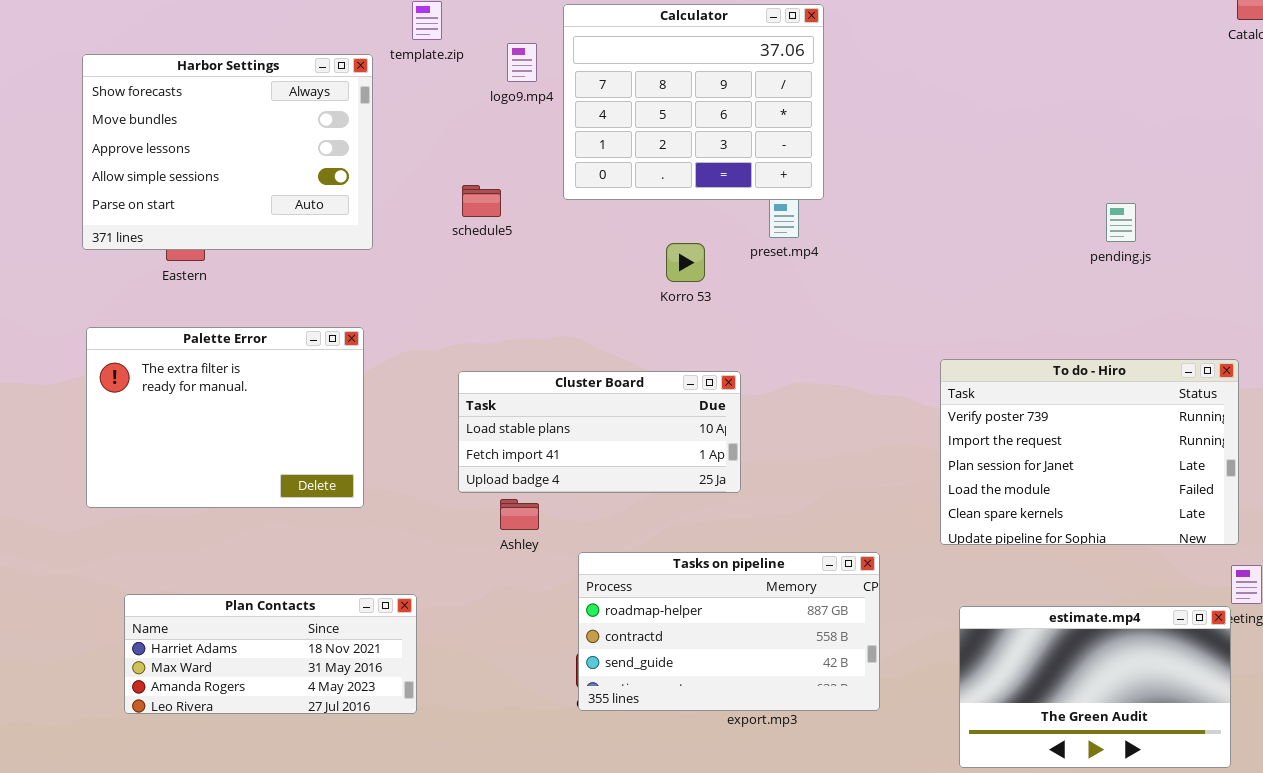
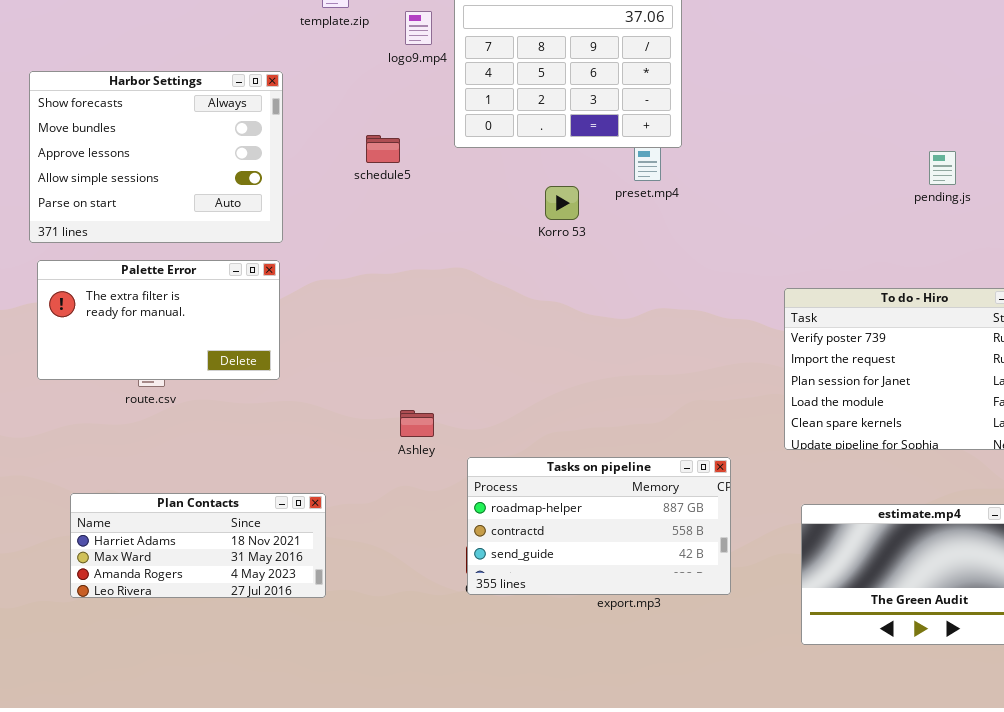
Harbor Settings: [82,54,373,250] -> [29,71,283,243], moved
Palette Error: [86,327,364,508] -> [37,260,280,380], resized
Cluster Board: [458,371,741,493] -> none, closed

